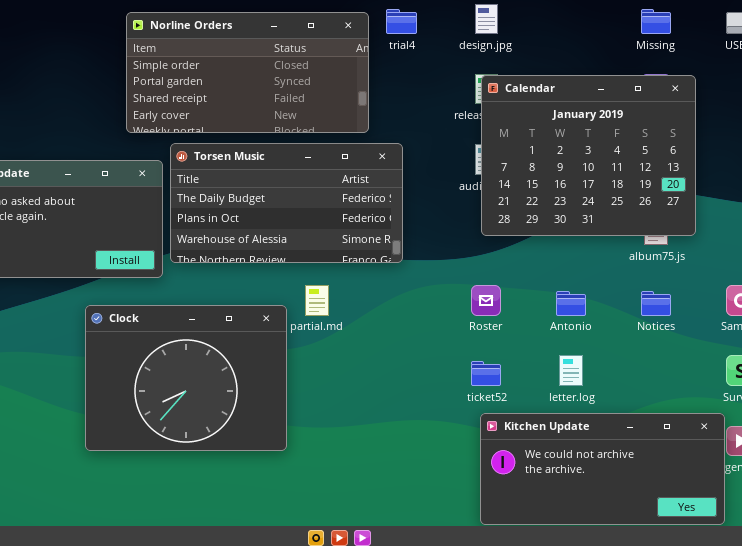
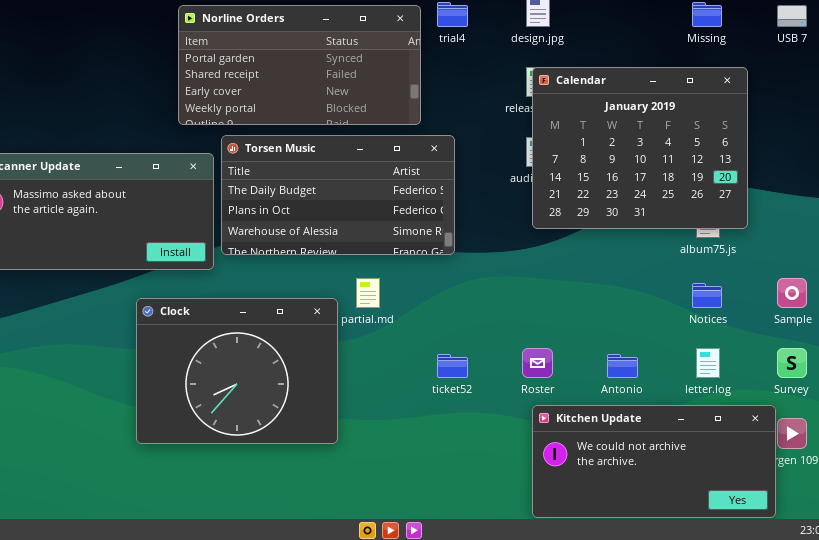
Norline Orders: [126,12,369,133] -> [178,5,421,125], scrolled down 1 row
Roster: [471,285,501,316] -> [522,348,553,378], moved
Antonio: [556,291,586,316] -> [607,354,638,378], moved
letter.log: [559,355,583,386] -> [696,348,720,378], moved
ticket52: [471,361,501,386] -> [437,354,468,378], moved

